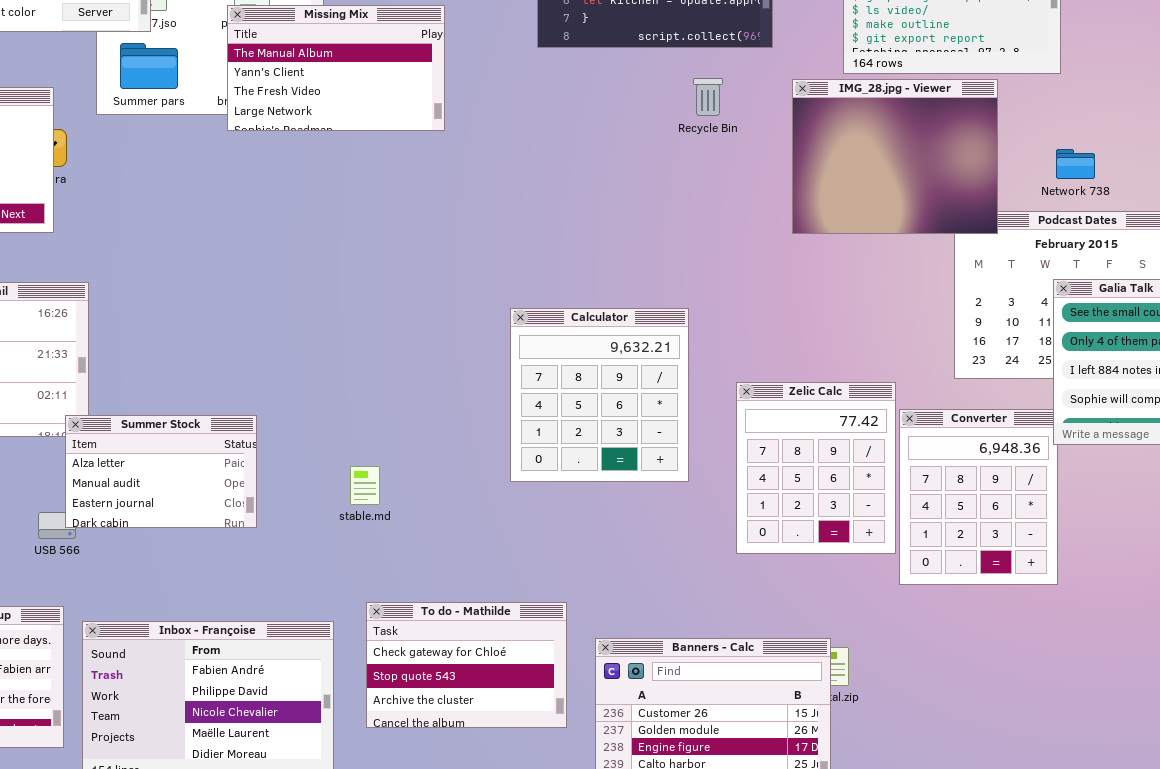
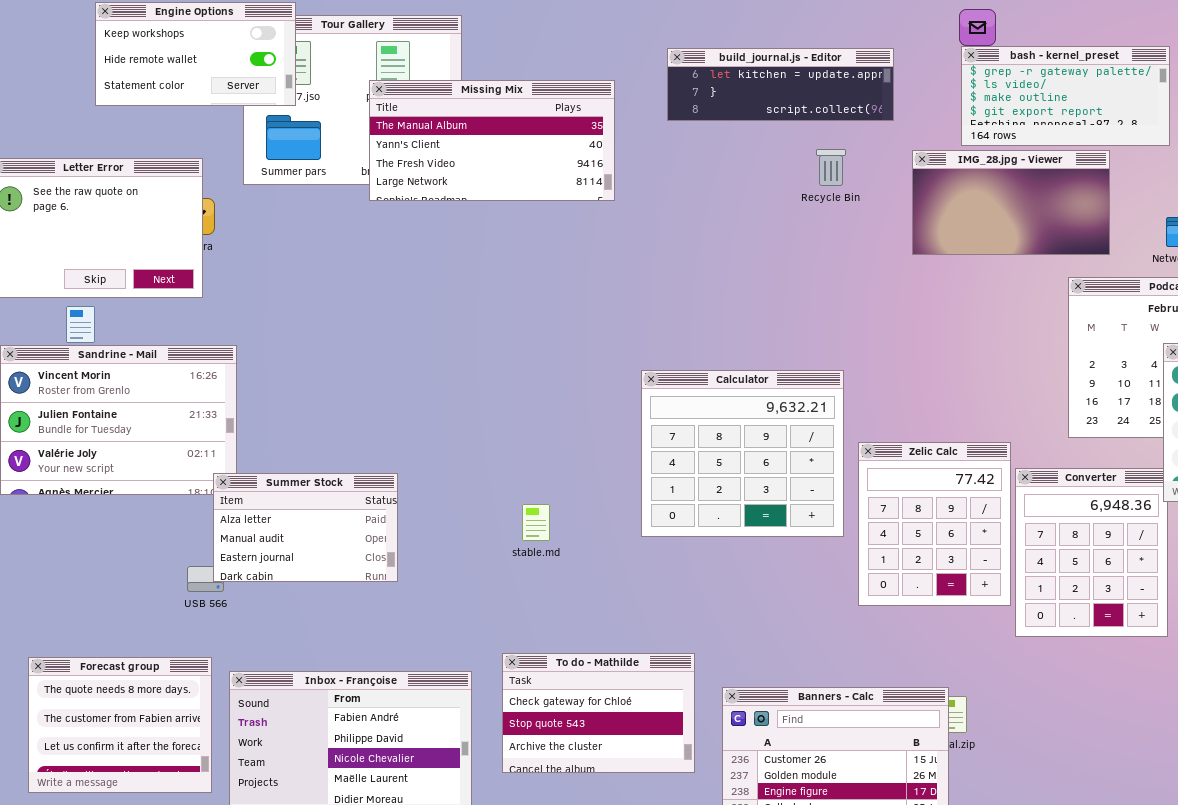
Missing Mix: [227,5,445,131] -> [369,80,615,201], resized
IMG_28.jpg - Viewer: [792,79,998,234] -> [912,150,1110,255], resized
Calculator: [510,308,689,482] -> [641,370,844,537], resized
stable.md: [350,466,380,505] -> [522,504,550,541], moved

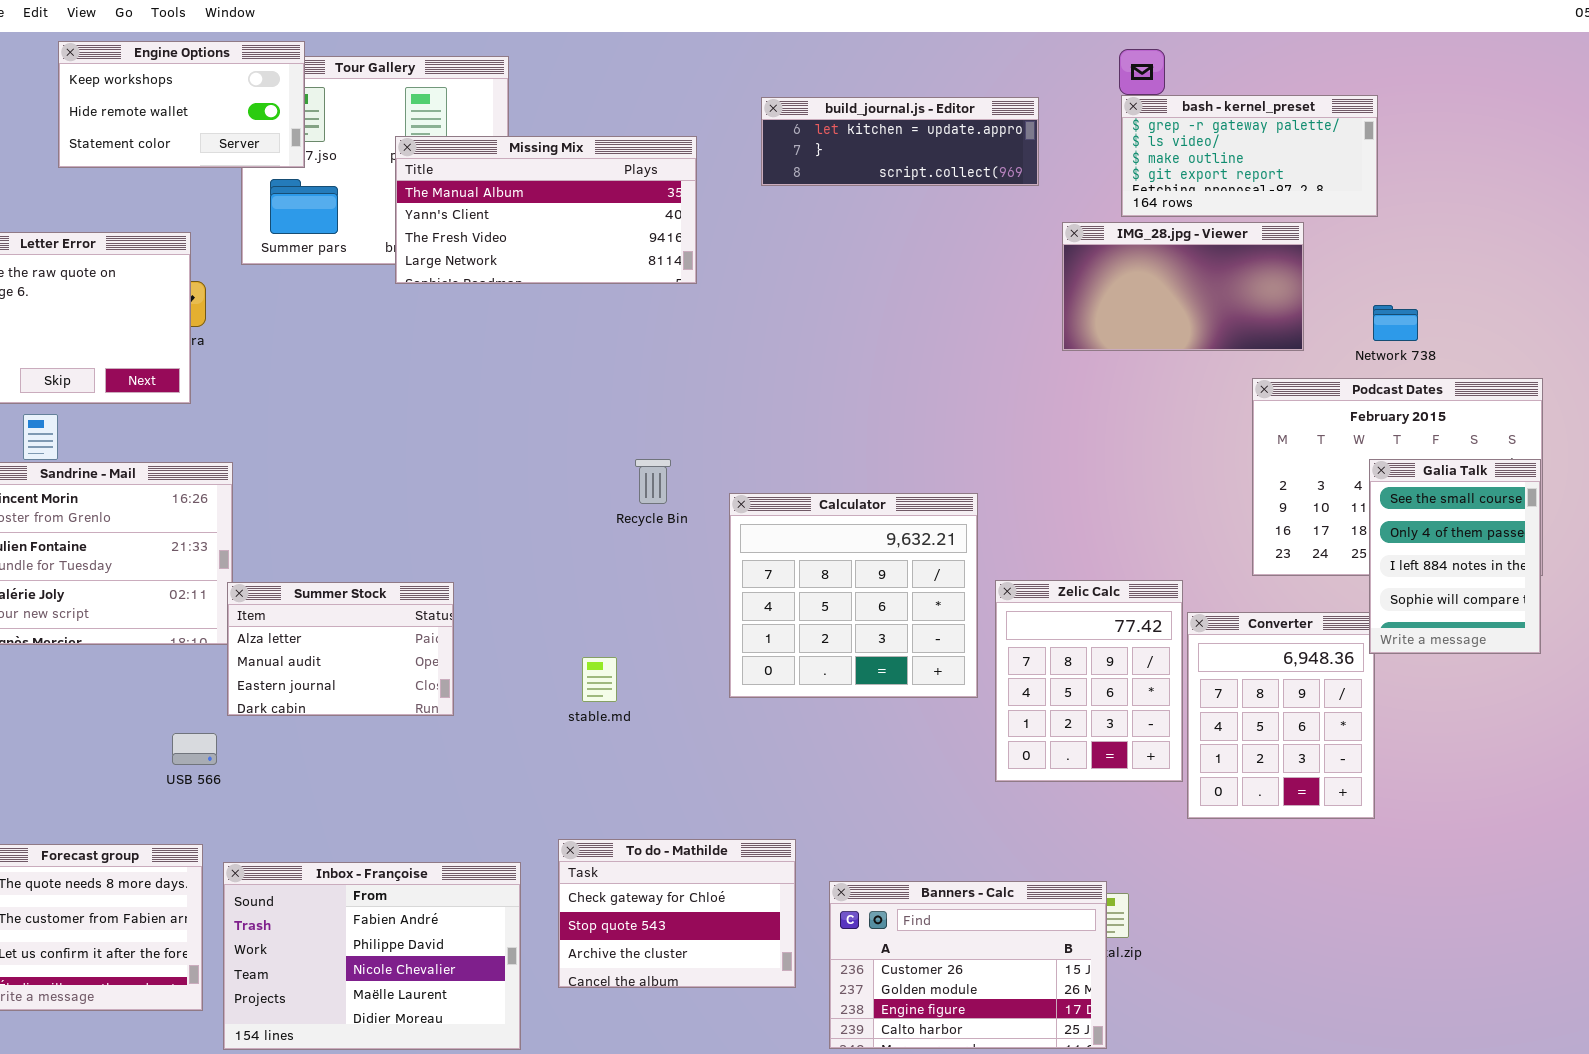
Recycle Bin: [816,149,846,186] -> [635,459,671,504], moved
Summer Stock: [213,473,398,582] -> [227,582,454,716], moved

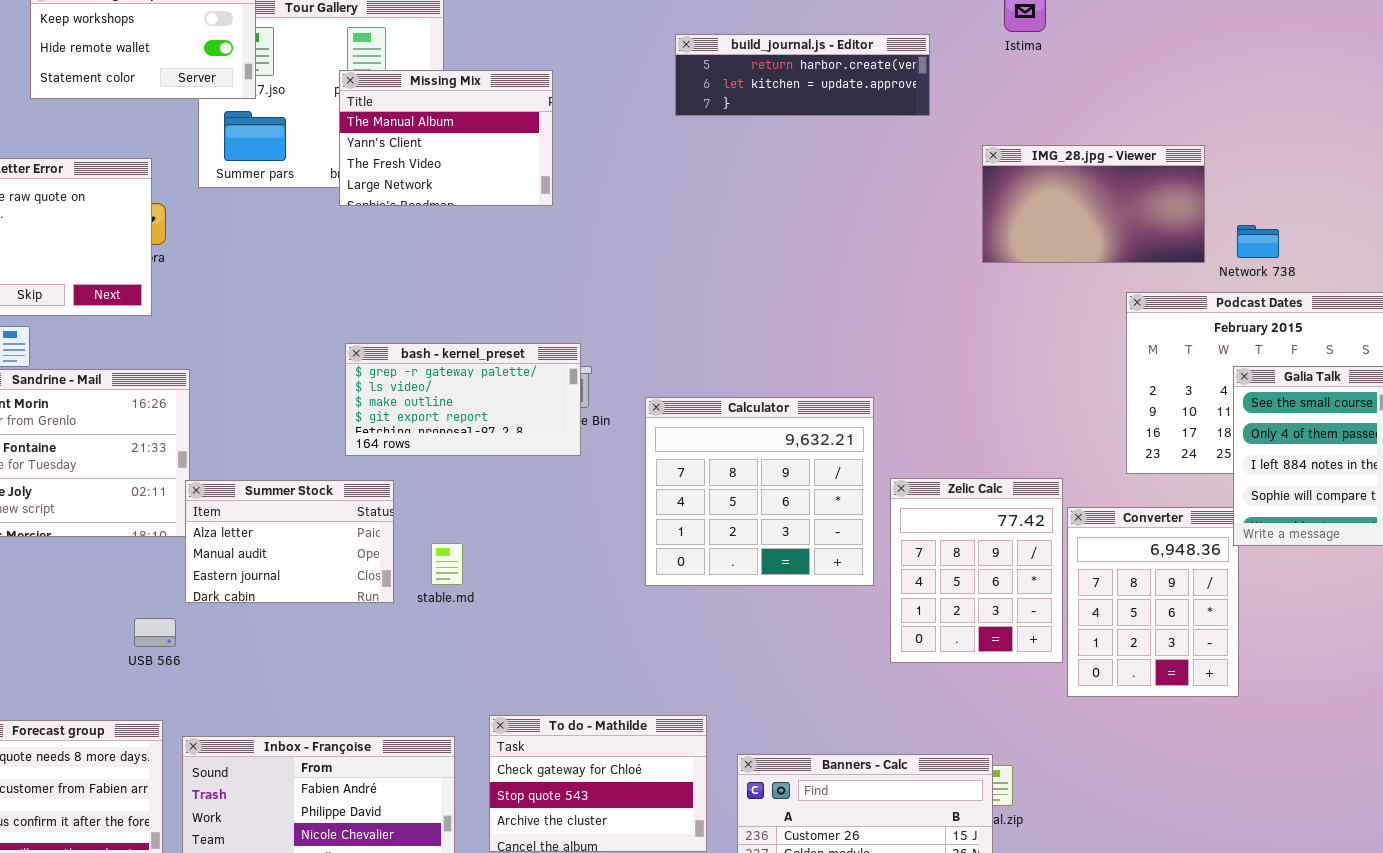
bash - kernel_preset: [1121,95,1378,217] -> [345,343,581,456], moved
build_journal.js - Editor: [761,97,1039,186] -> [675,34,930,116], scrolled up 1 row
Missing Mix: [395,136,697,284] -> [339,70,553,206], resized
IMG_28.jpg - Viewer: [1062,222,1304,351] -> [982,145,1205,263], moved
stable.md: [582,657,617,702] -> [431,543,463,585], moved

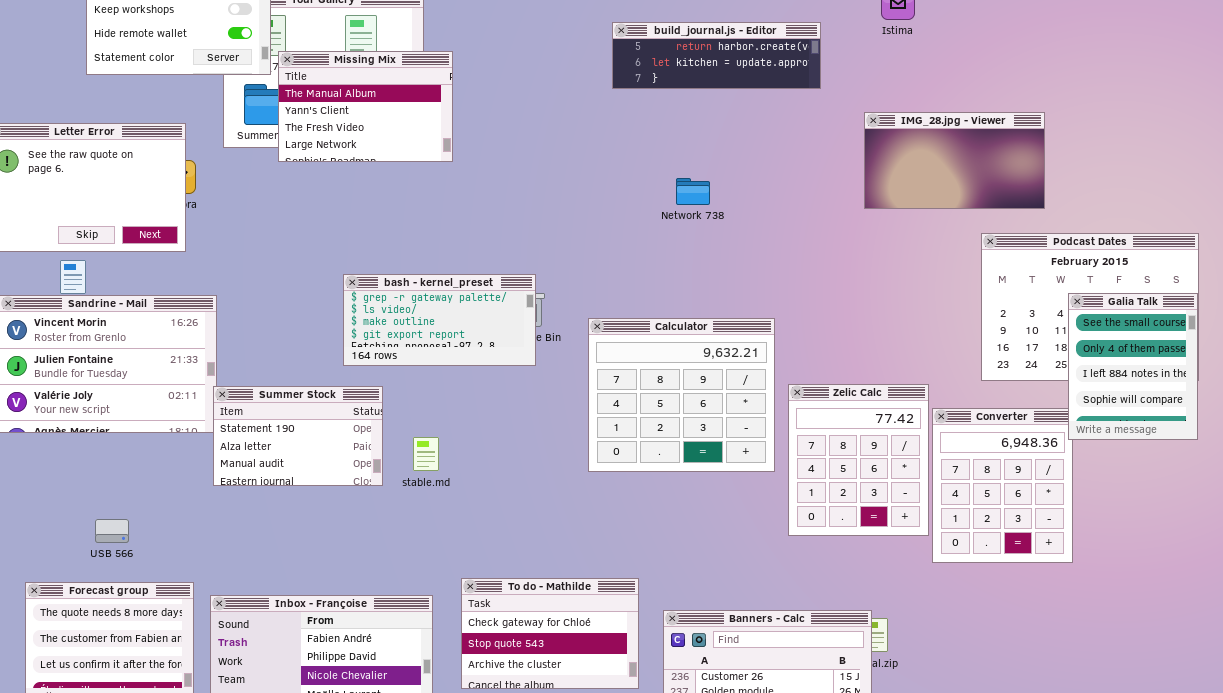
Missing Mix: [339,70,553,206] -> [278,51,453,162], moved
Network 738: [1237,225,1279,258] -> [676,178,710,205], moved
Summer Stock: [185,480,394,603] -> [213,386,383,486], scrolled up 1 row
USB 566: [134,618,176,647] -> [95,519,129,543], moved

